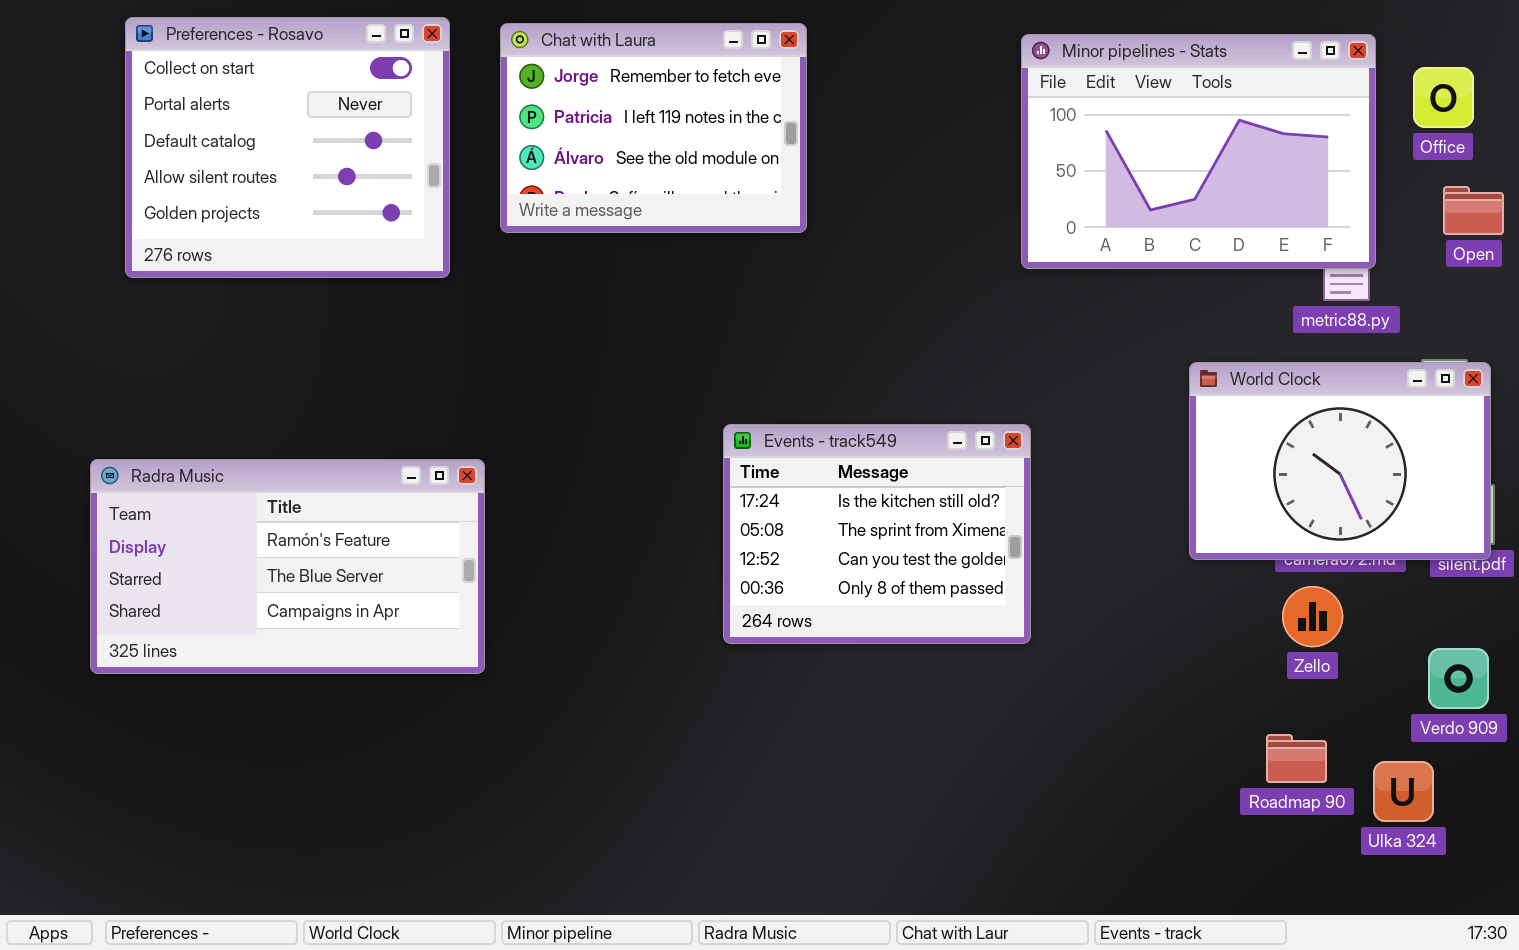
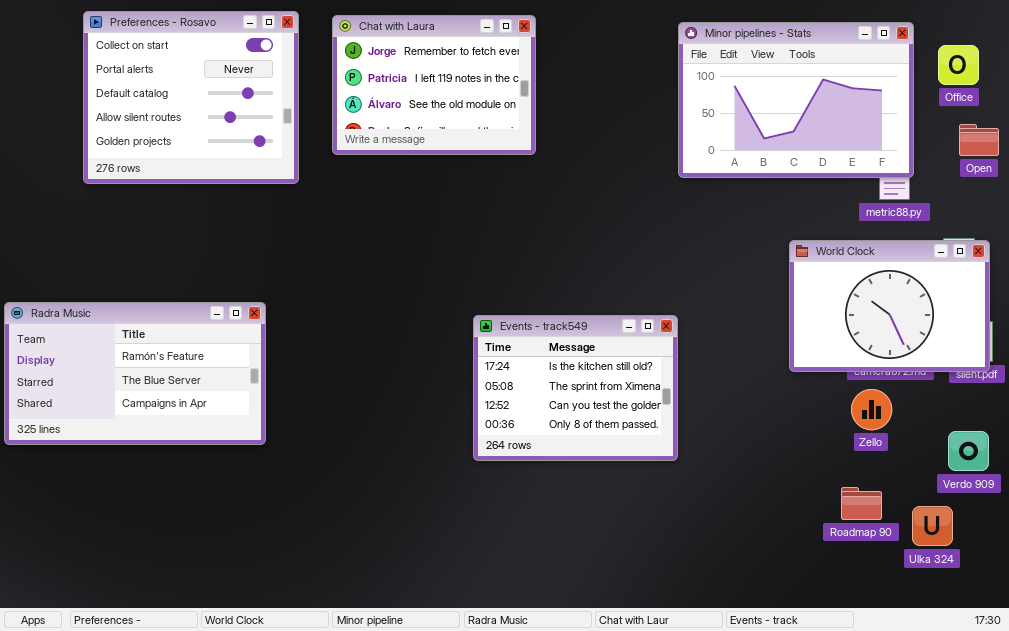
Events - track549: [723,424,1031,644] -> [473,315,678,461], moved
Radra Music: [90,459,485,674] -> [4,302,266,445], moved

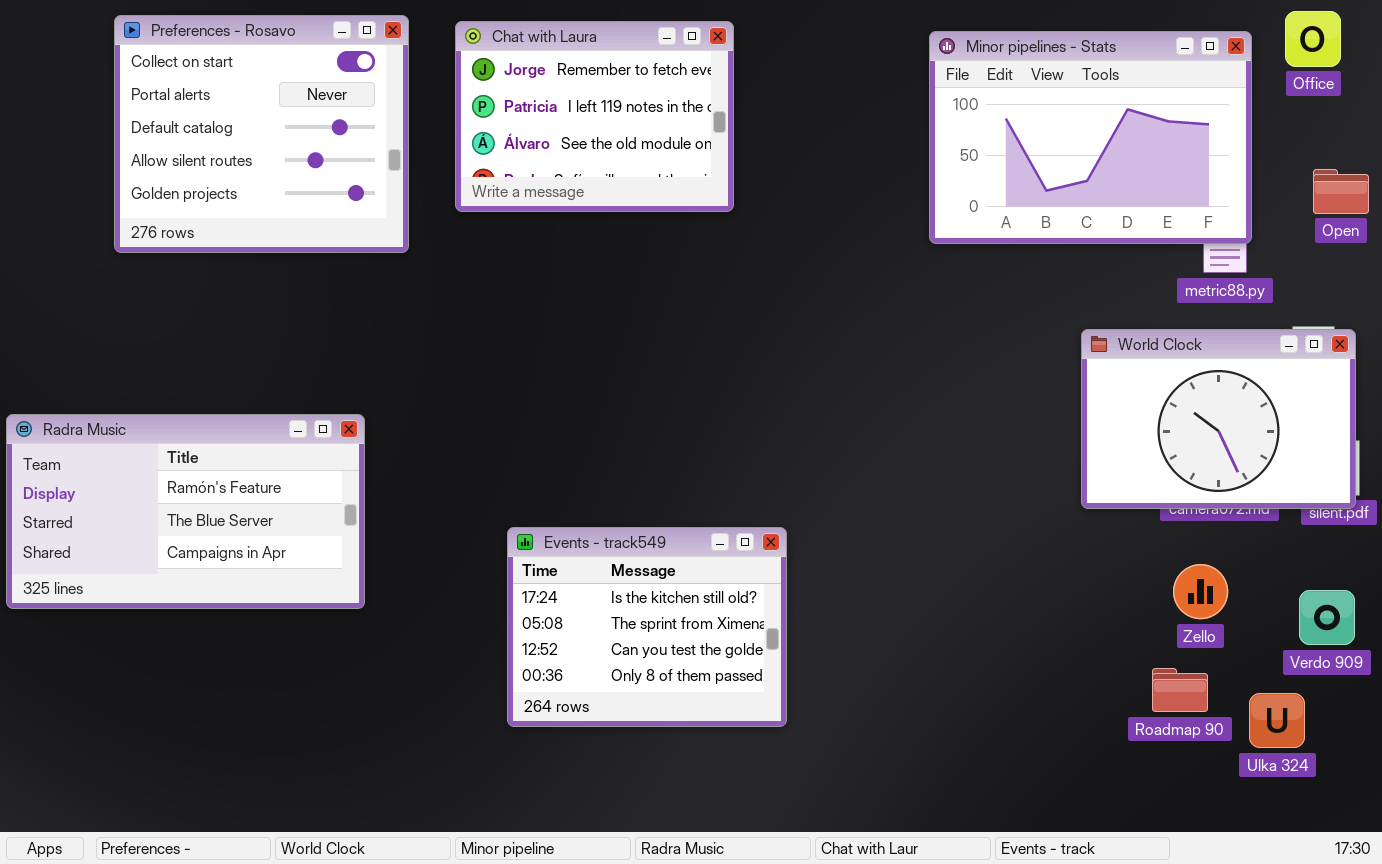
Office: [938,45,979,85] -> [1285,11,1341,67], moved
Events - track549: [473,315,678,461] -> [507,527,787,727], moved
Zello: [851,389,892,430] -> [1173,564,1228,619], moved

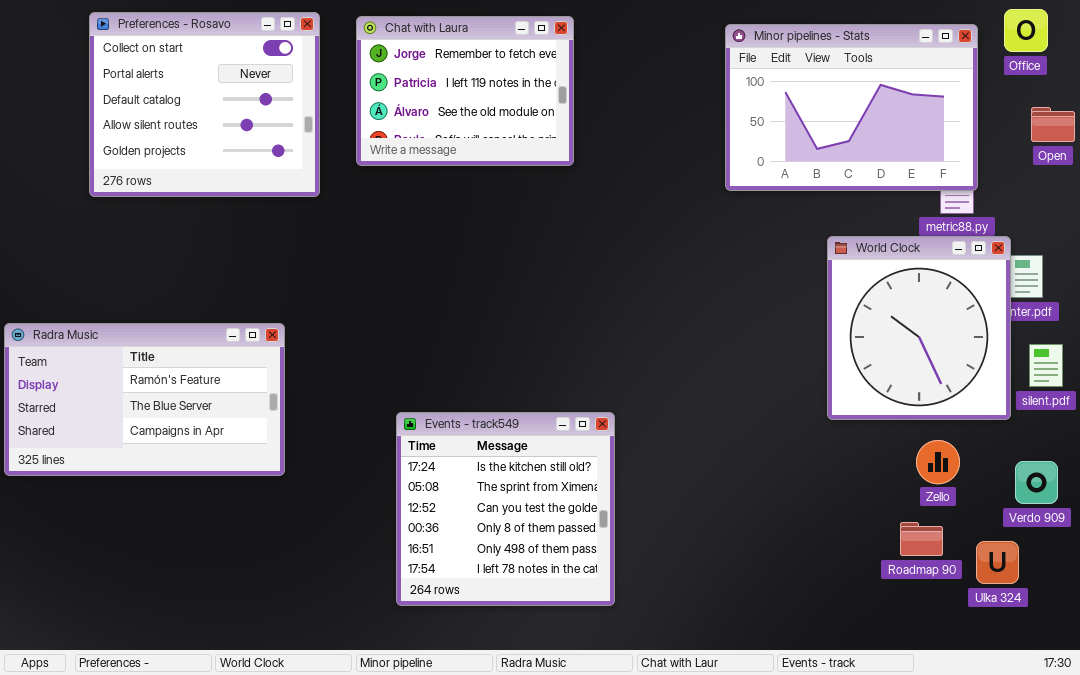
Open: [1313,169,1369,214] -> [1031,107,1075,142], moved
World Clock: [1081,329,1356,509] -> [827,236,1011,420], moved, resized
Events - track549: [507,527,787,727] -> [396,412,615,606], resized

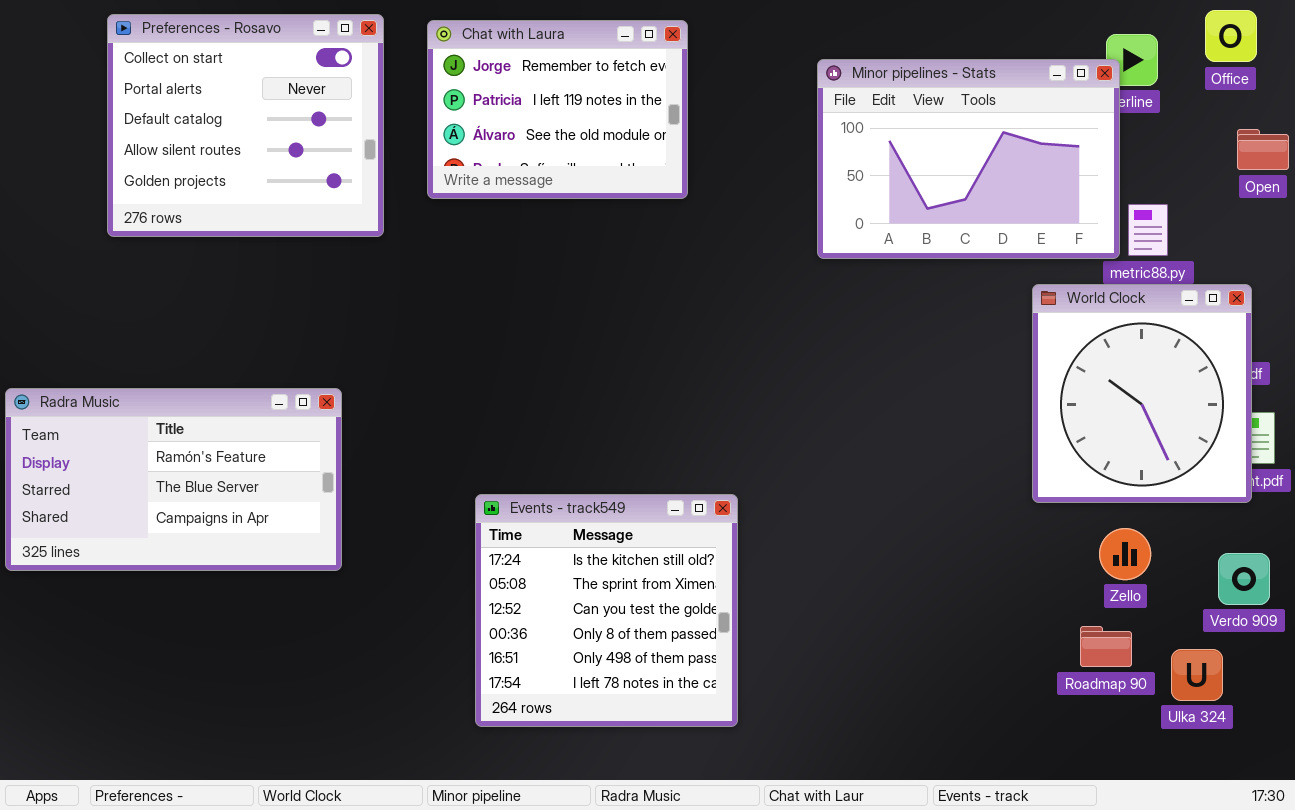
Minor pipelines - Stats: [725,24,978,191] -> [817,59,1120,259], moved
World Clock: [827,236,1011,420] -> [1032,284,1252,503], moved

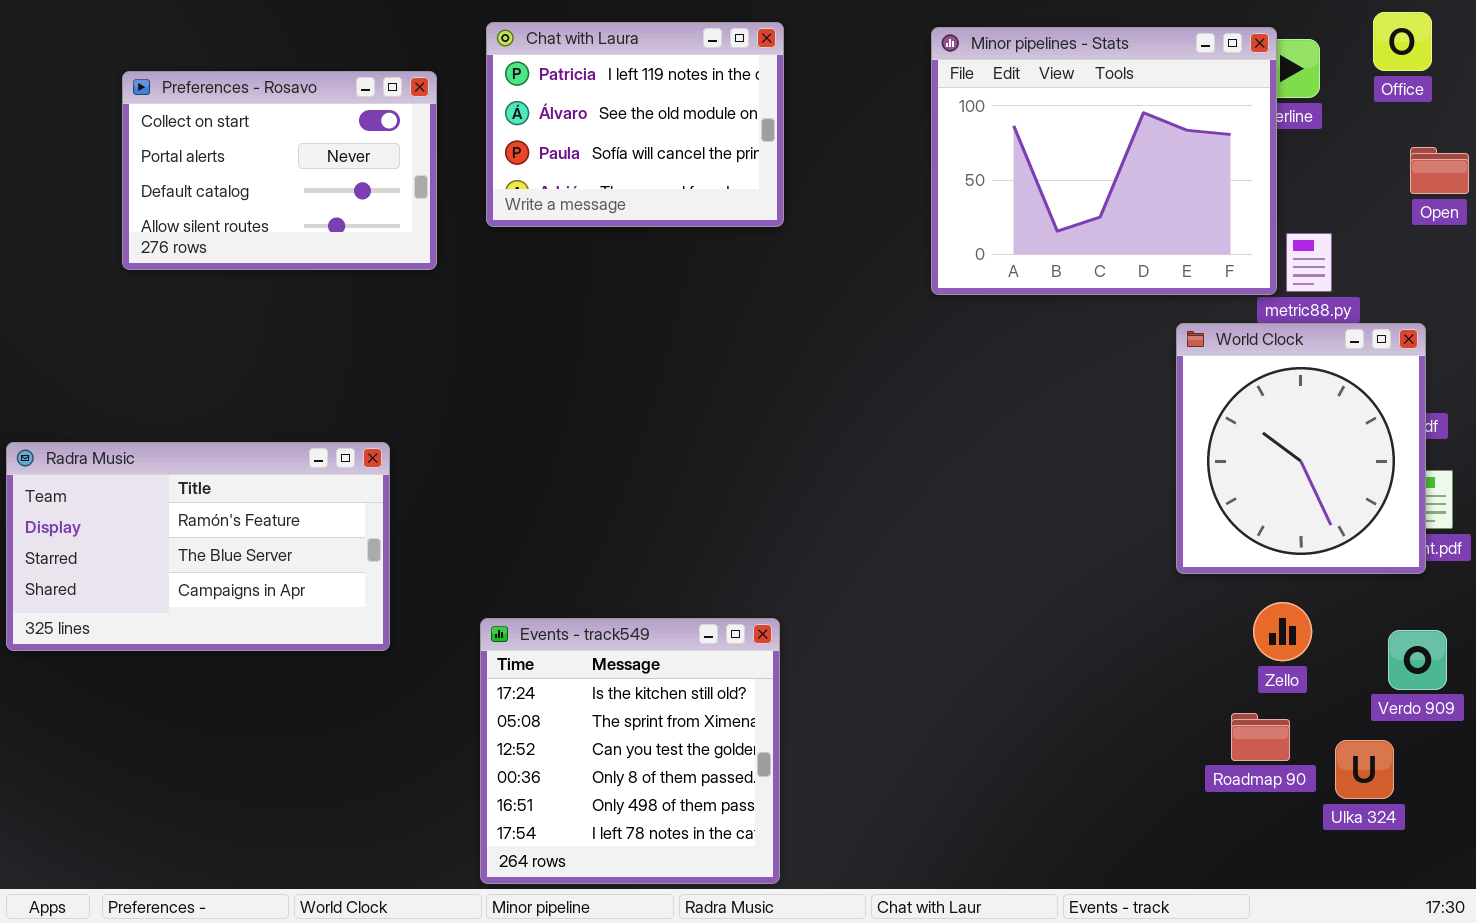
Preferences - Rosavo: [107,14,384,237] -> [122,71,437,270], resized
Chat with Laura: [427,20,688,199] -> [486,22,784,227], scrolled down 1 row
Minor pipelines - Stats: [817,59,1120,259] -> [931,27,1277,295], resized
Events - track549: [475,494,738,727] -> [480,618,780,884], moved

